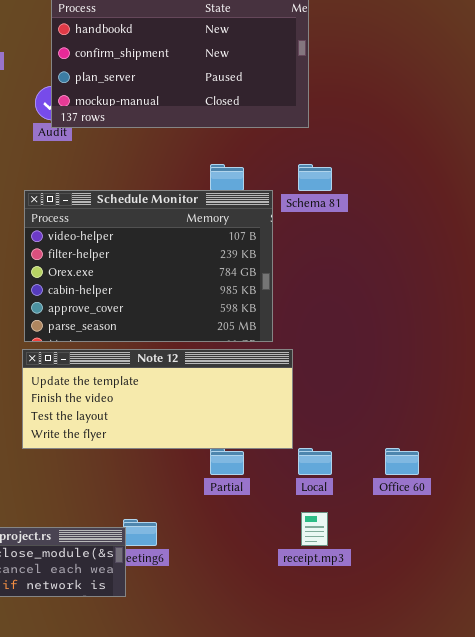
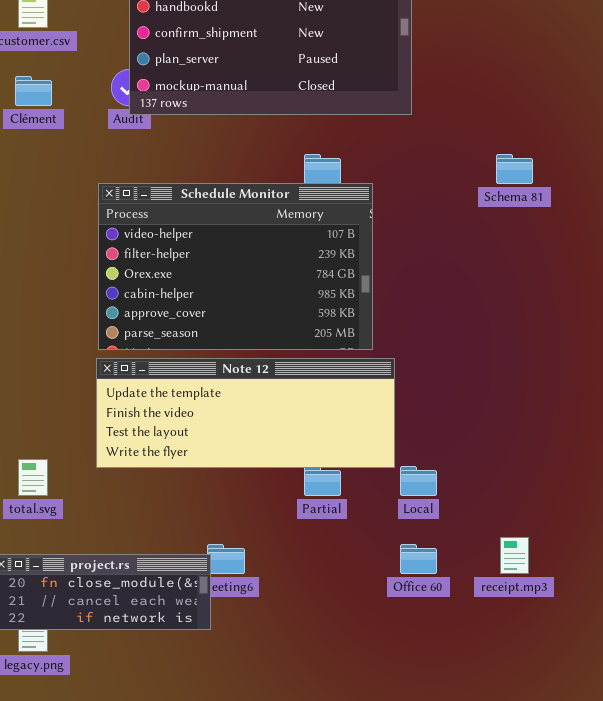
Schema 81: [298,164,332,191] -> [496,154,533,184], moved
Office 60: [385,448,419,475] -> [400,544,437,574], moved
receipt.mp3: [301,512,328,546] -> [500,537,529,574], moved

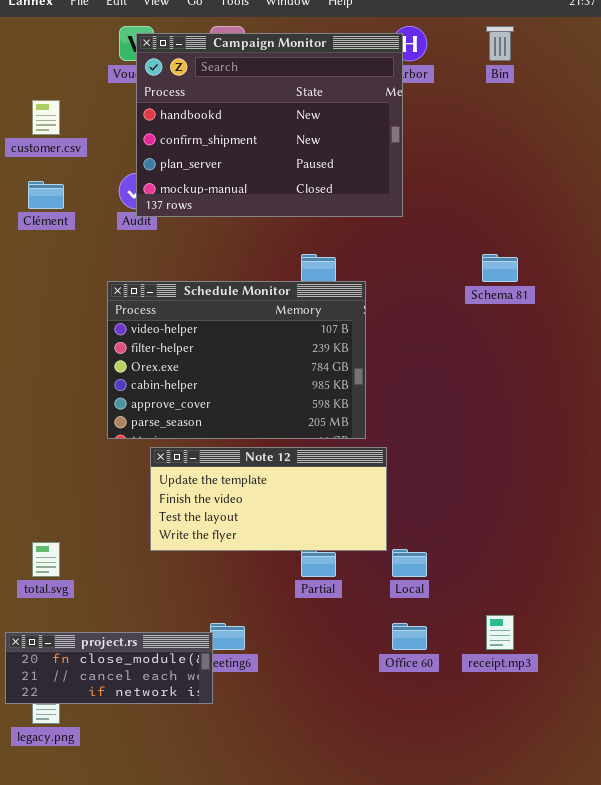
Note 12: [96,358,395,468] -> [150,447,387,551], resized

